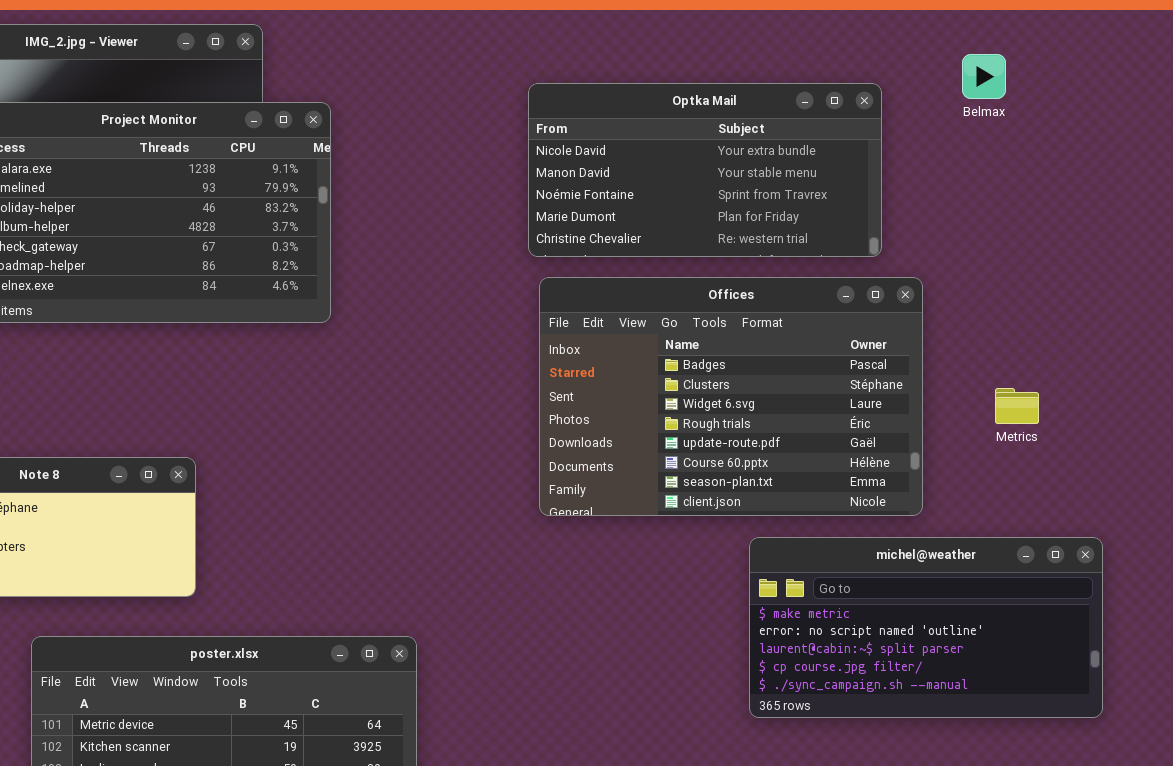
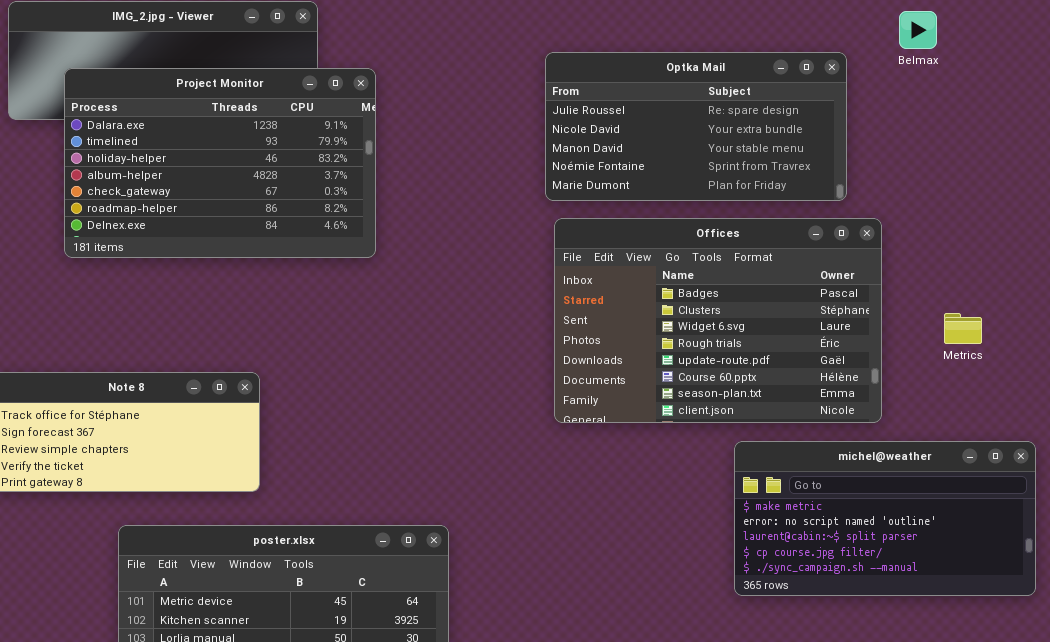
Belmax: [962,54,1006,99] -> [899,11,937,49], moved
Optka Mail: [528,83,882,257] -> [545,52,847,201], scrolled up 1 row

